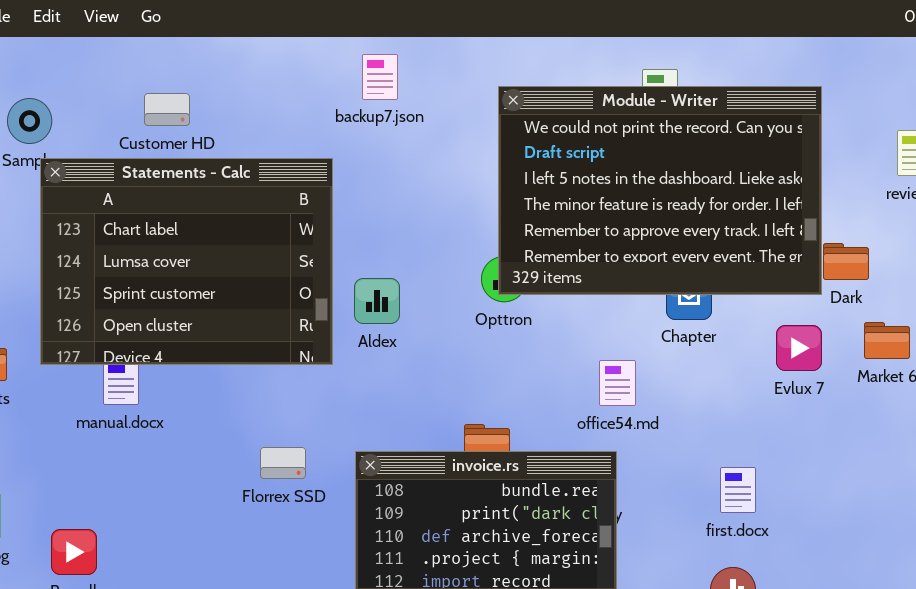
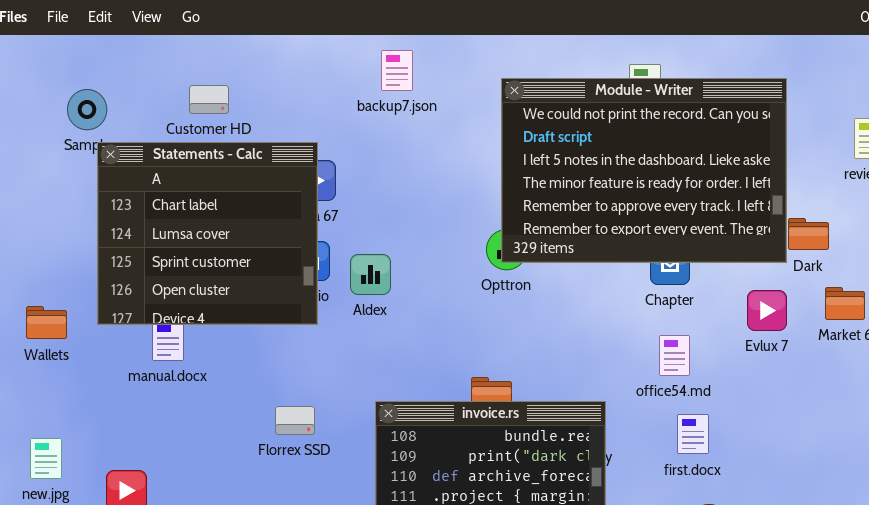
Statements - Calc: [40,158,333,365] -> [97,142,318,325], resized
Aldex: [354,278,400,324] -> [350,254,391,295], moved
office54.md: [599,360,636,406] -> [659,335,690,376], moved
Florrex SSD: [260,447,306,479] -> [275,406,315,435], moved
first.docx: [720,467,756,513] -> [677,414,709,454], moved

